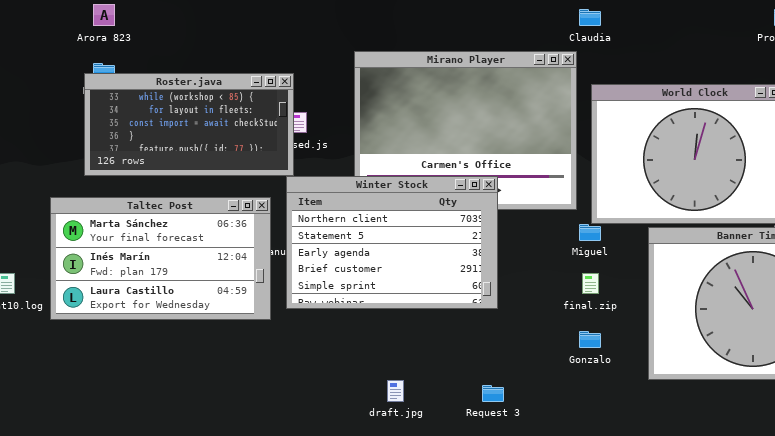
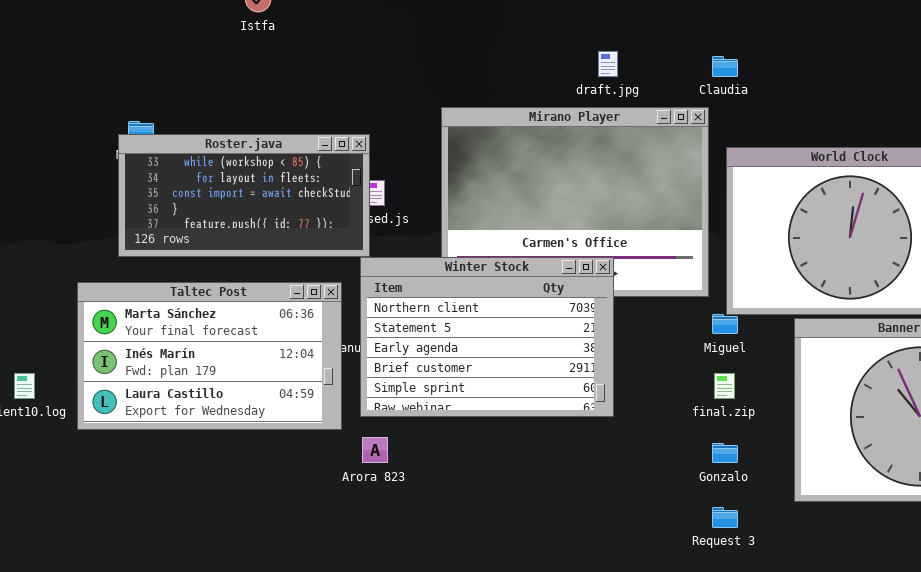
Arora 823: [93,4,115,26] -> [362,437,388,463], moved
draft.jpg: [387,380,404,402] -> [598,51,618,77], moved
Request 3: [482,385,504,402] -> [712,507,738,528], moved

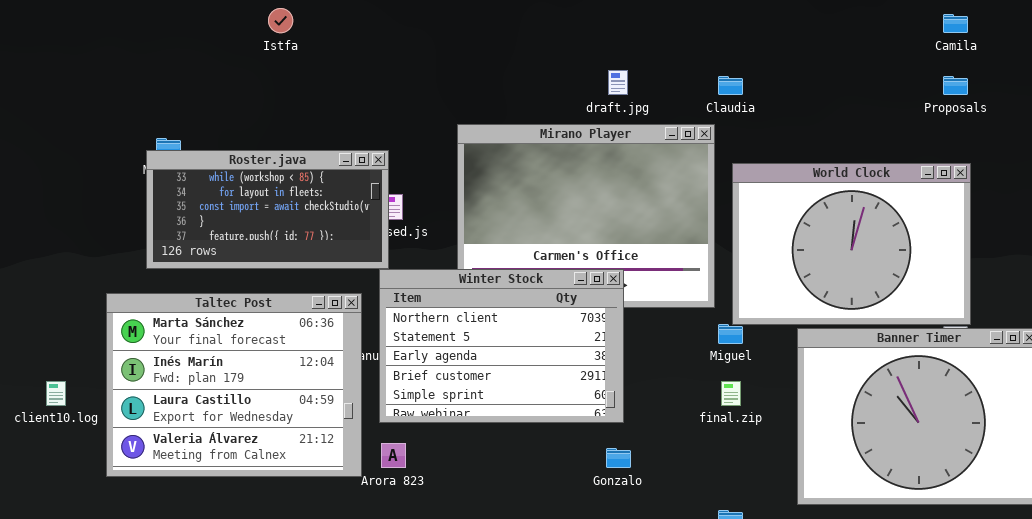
Taltec Post: [77,282,342,430] -> [106,293,362,477], resized
Gonzalo: [712,443,738,463] -> [606,448,631,468], moved

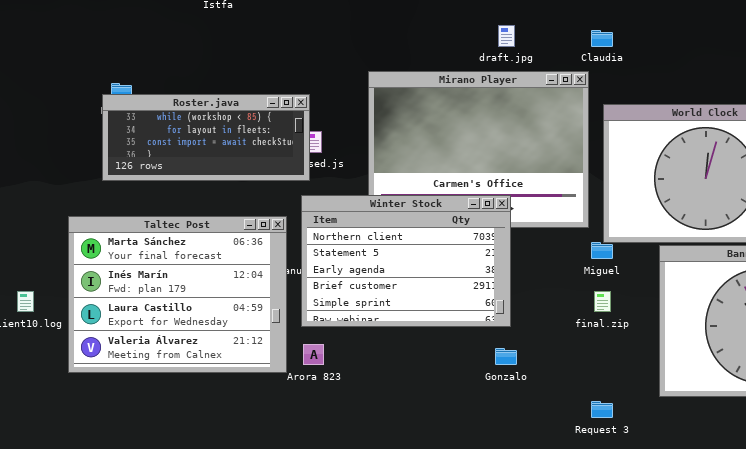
Roster.java: [146,150,389,269] -> [102,94,310,181], resized

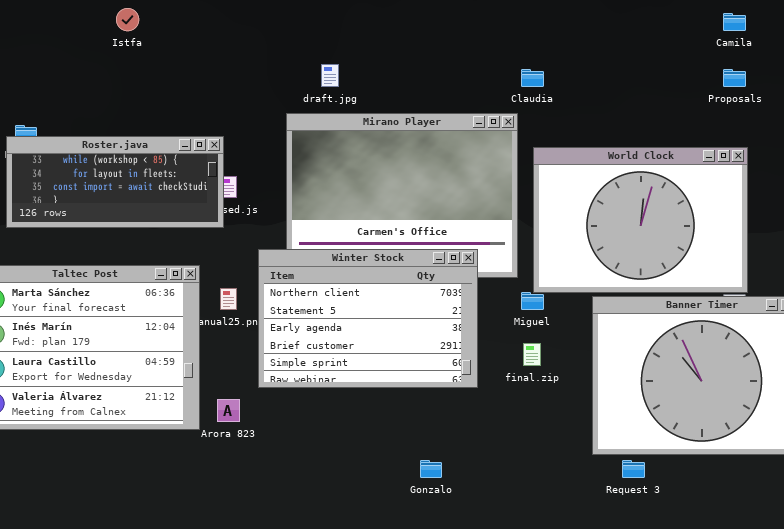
draft.jpg: [498,25,515,47] -> [321,64,339,87], moved
Winter Stock: [301,195,511,327] -> [258,249,478,388], moved
Gonzalo: [495,348,517,365] -> [420,460,442,478], moved
Request 3: [591,401,613,418] -> [622,460,645,478], moved

